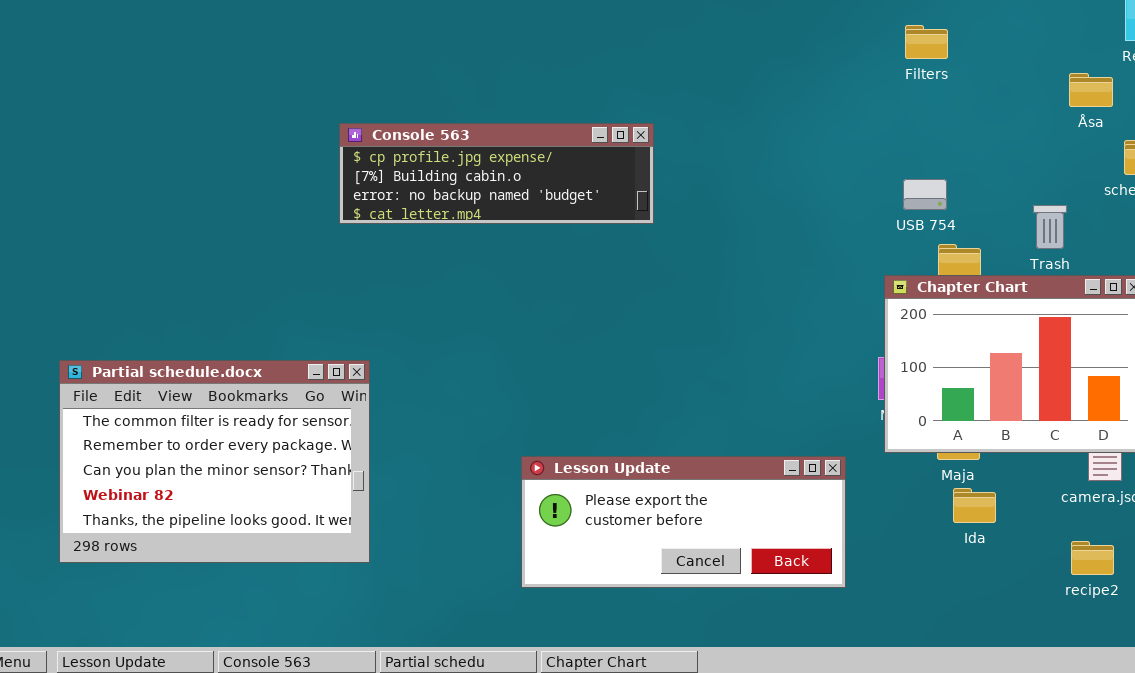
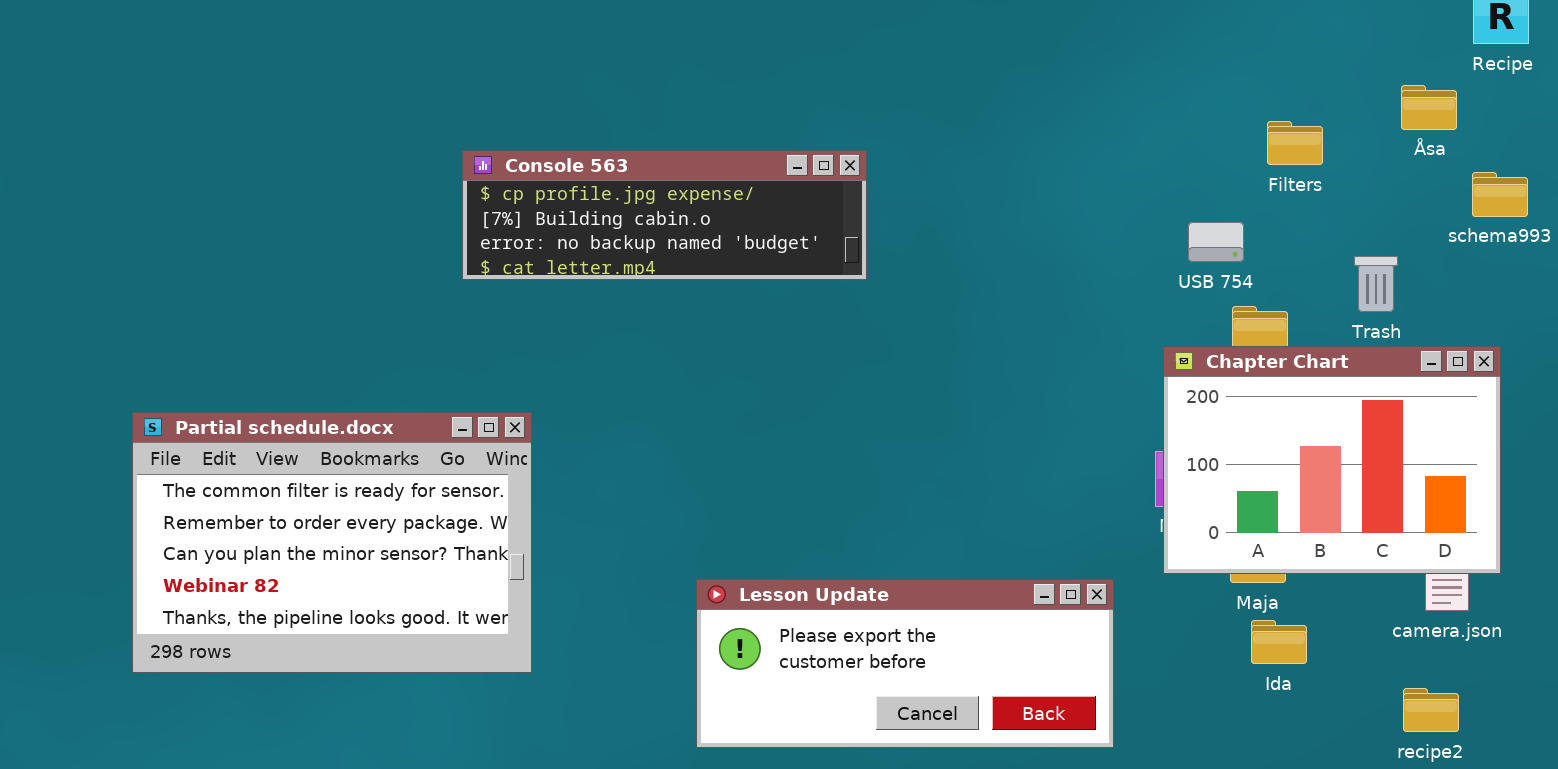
Filters: [905,25,948,59] -> [1267,121,1323,165], moved
Partial schedule.docx: [59,360,370,563] -> [132,412,532,673], moved

